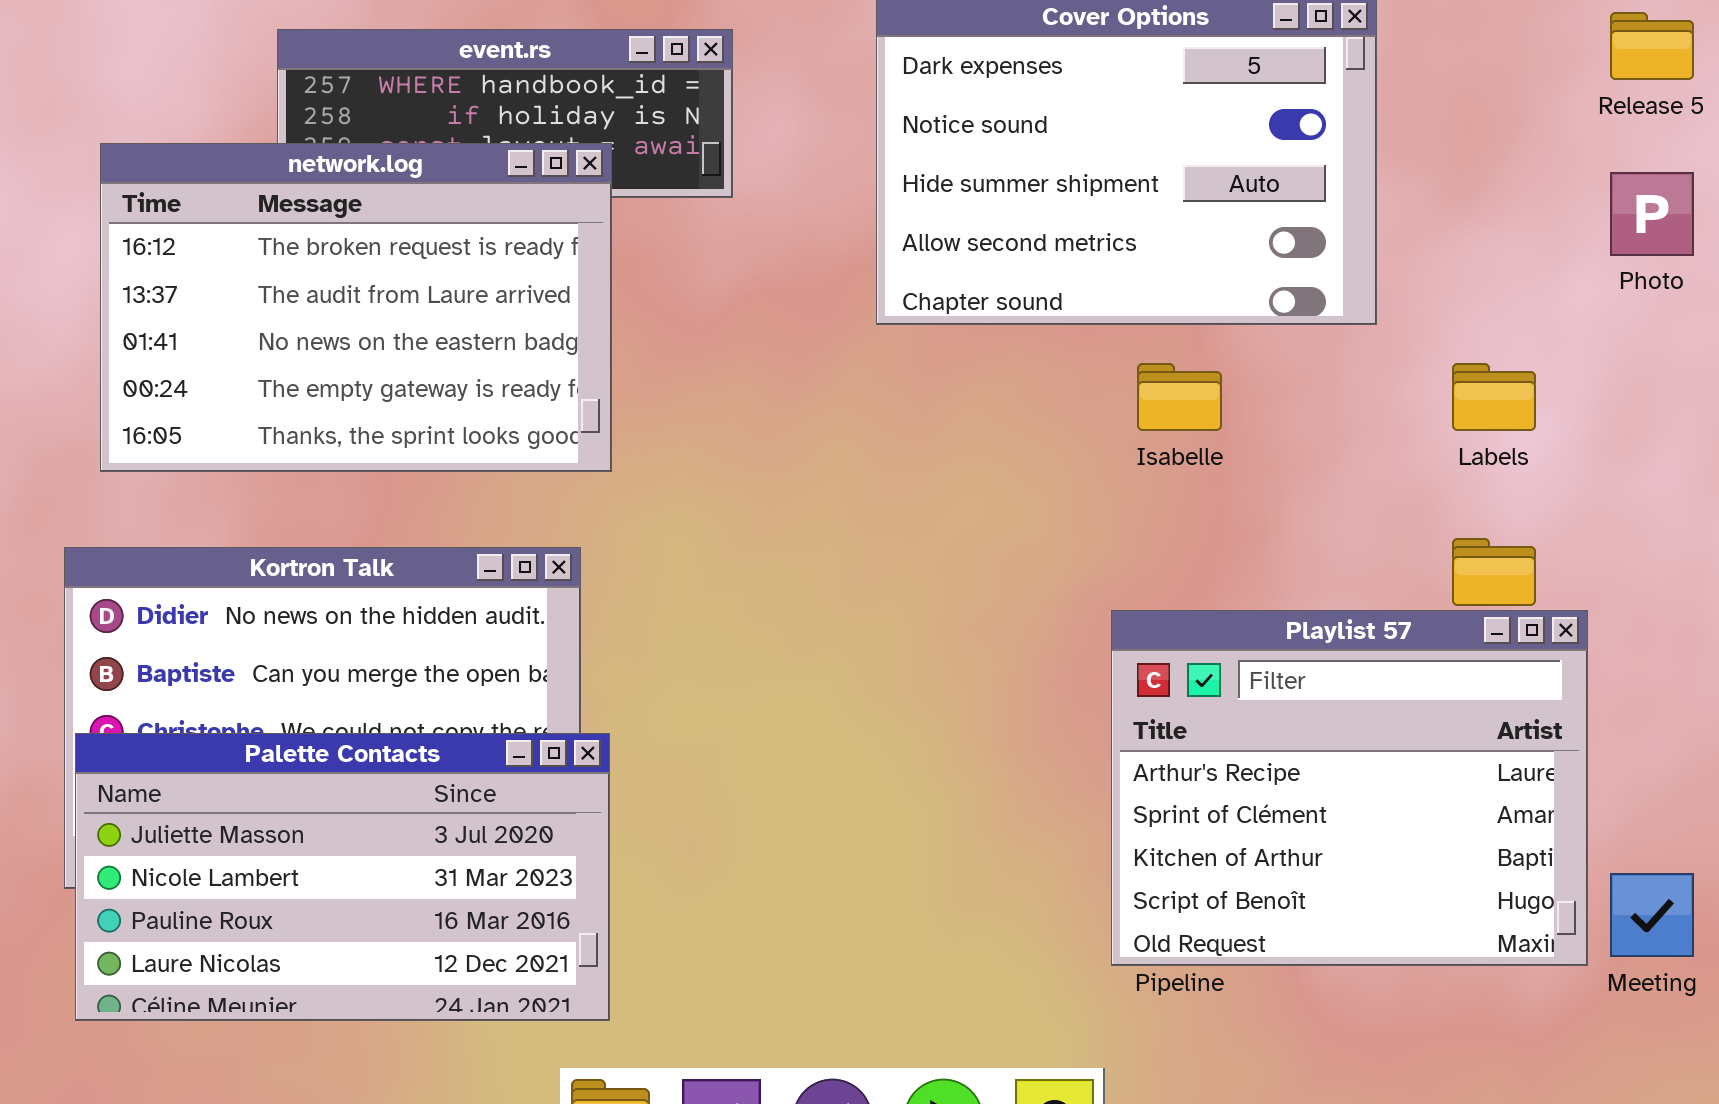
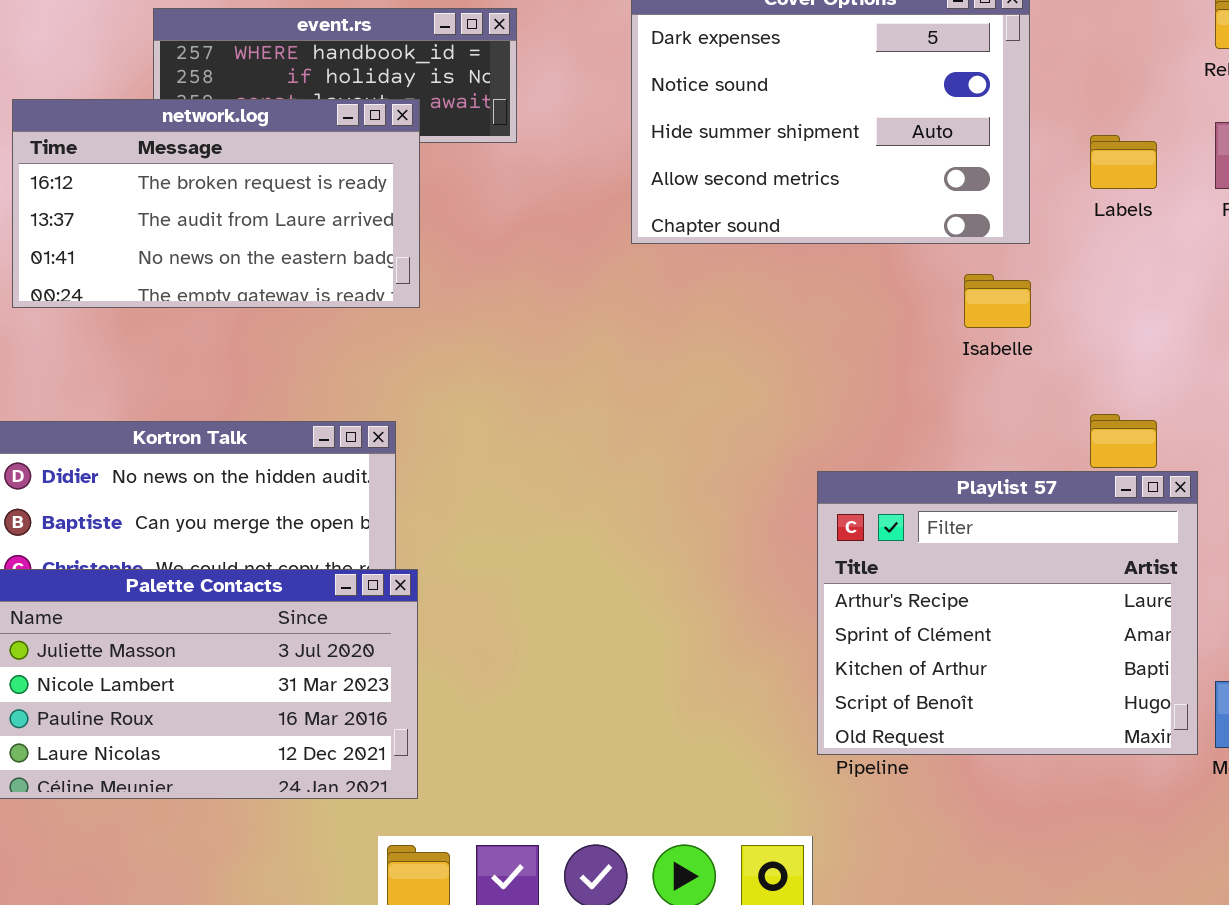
network.log: [100,143,612,472] -> [12,99,420,308], resized
Isabelle: [1137,363,1222,431] -> [964,274,1031,328], moved
Labels: [1452,363,1536,431] -> [1090,135,1157,189], moved

